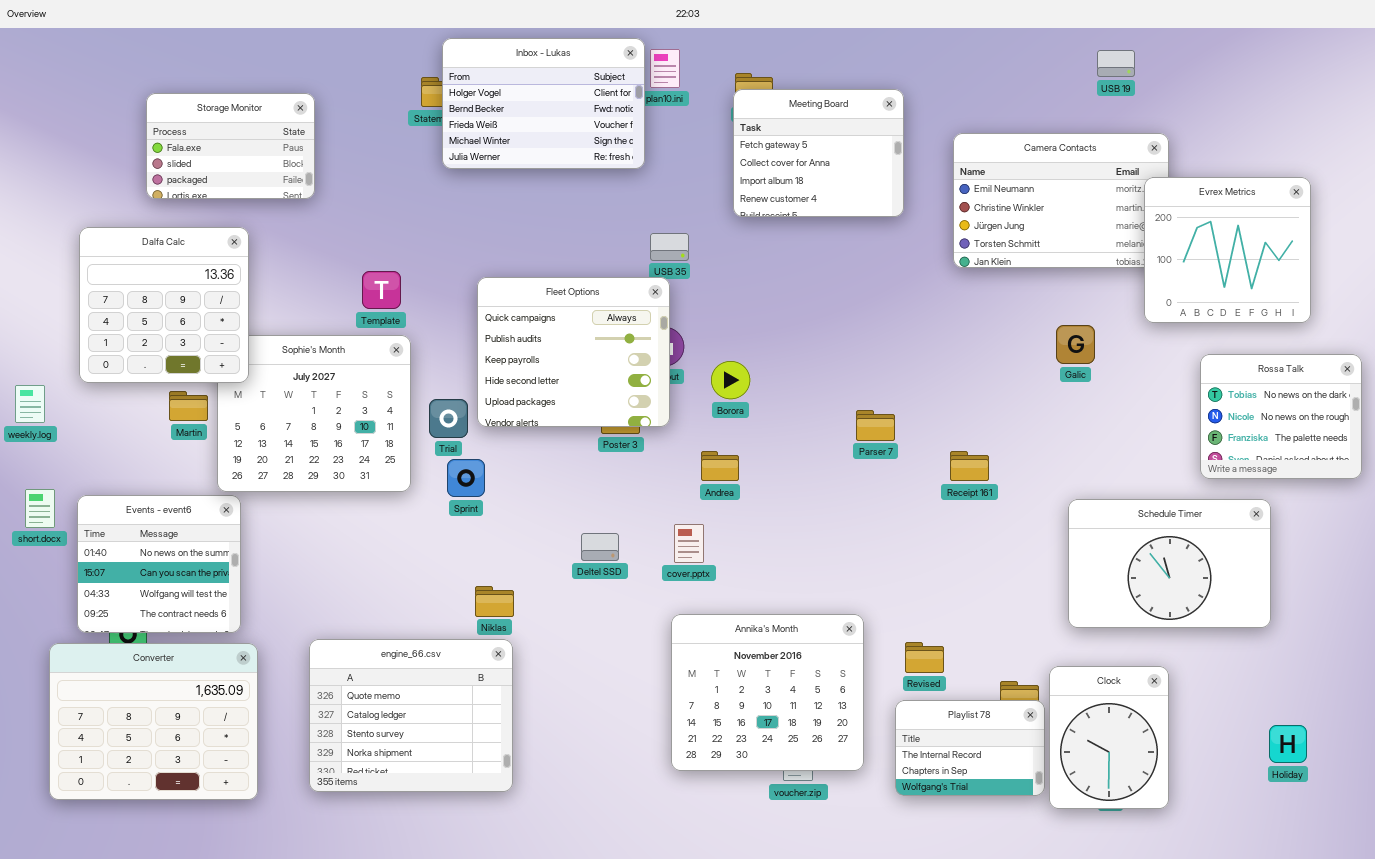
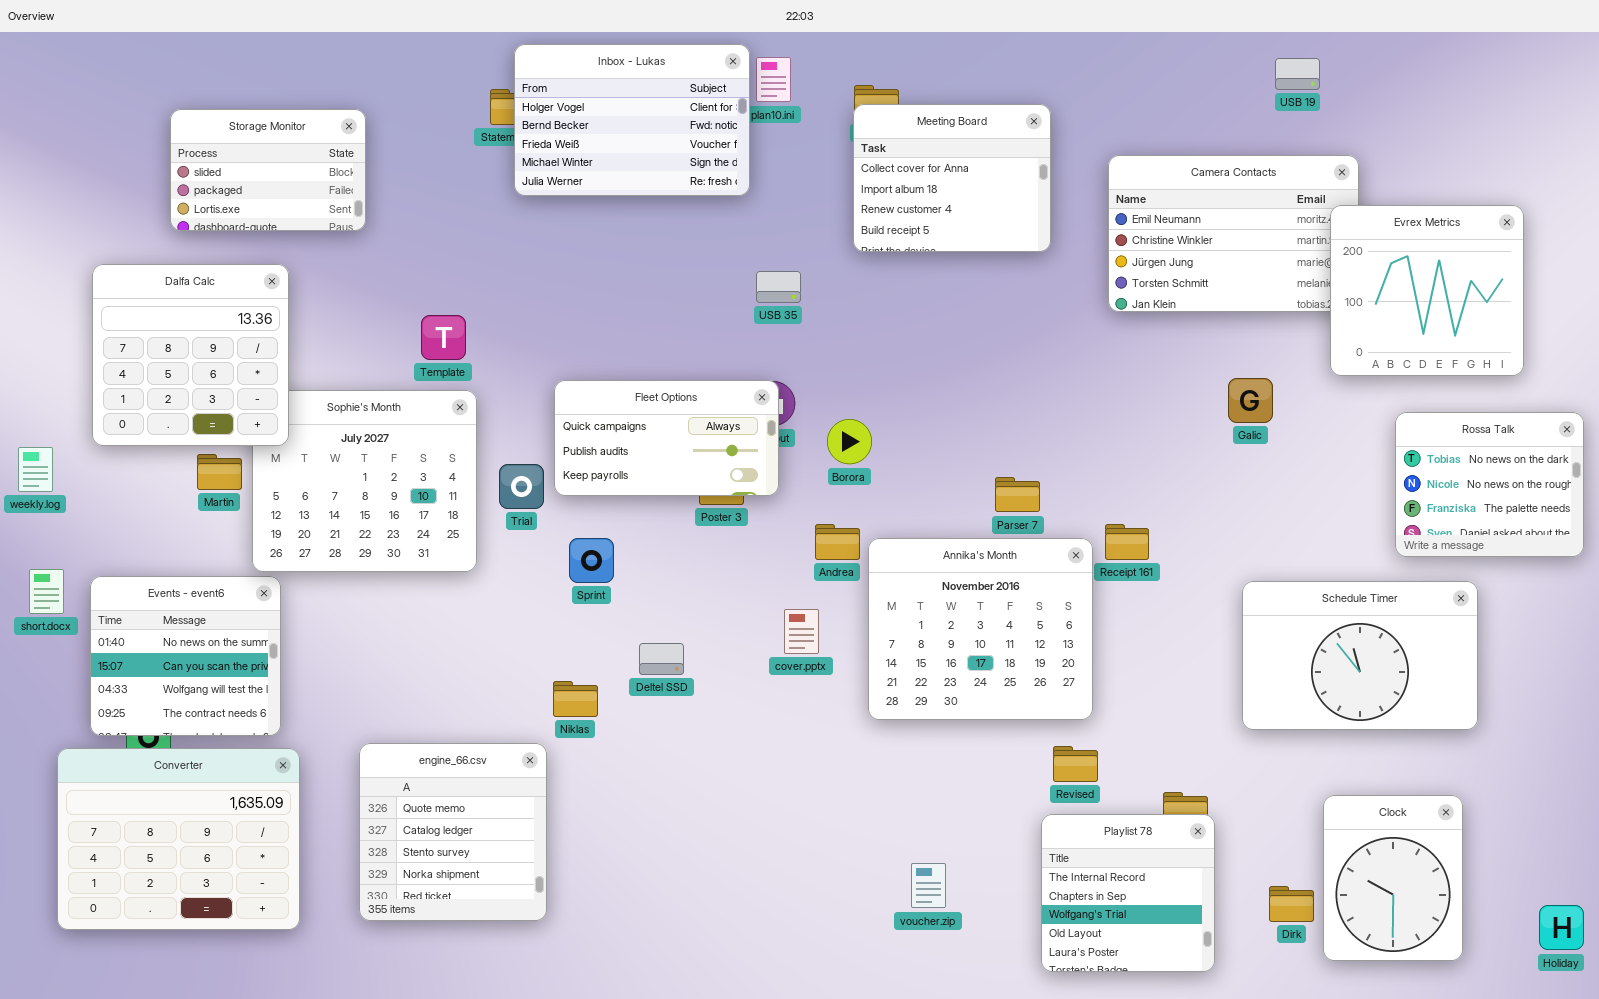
Meeting Board: [733,89,904,217] -> [853,104,1051,252], scrolled down 1 row
Storage Monitor: [146,93,315,199] -> [170,109,366,231], scrolled down 1 row
Fleet Options: [477,277,670,427] -> [554,380,779,496], resized
Sprint: [447,459,485,497] -> [569,538,614,583], moved
Deltel SSD: [581,533,619,561] -> [639,643,684,675], moved
Annika's Month: [671,614,864,771] -> [868,538,1093,720], moved
engine_66.csv: [309,639,513,792] -> [359,743,547,921], resized
Clock: [1049,666,1169,809] -> [1323,795,1463,961], moved
Playlist 78: [895,700,1045,796] -> [1041,814,1215,972], resized
Holiday: [1269,725,1307,763] -> [1539,905,1584,950], moved

